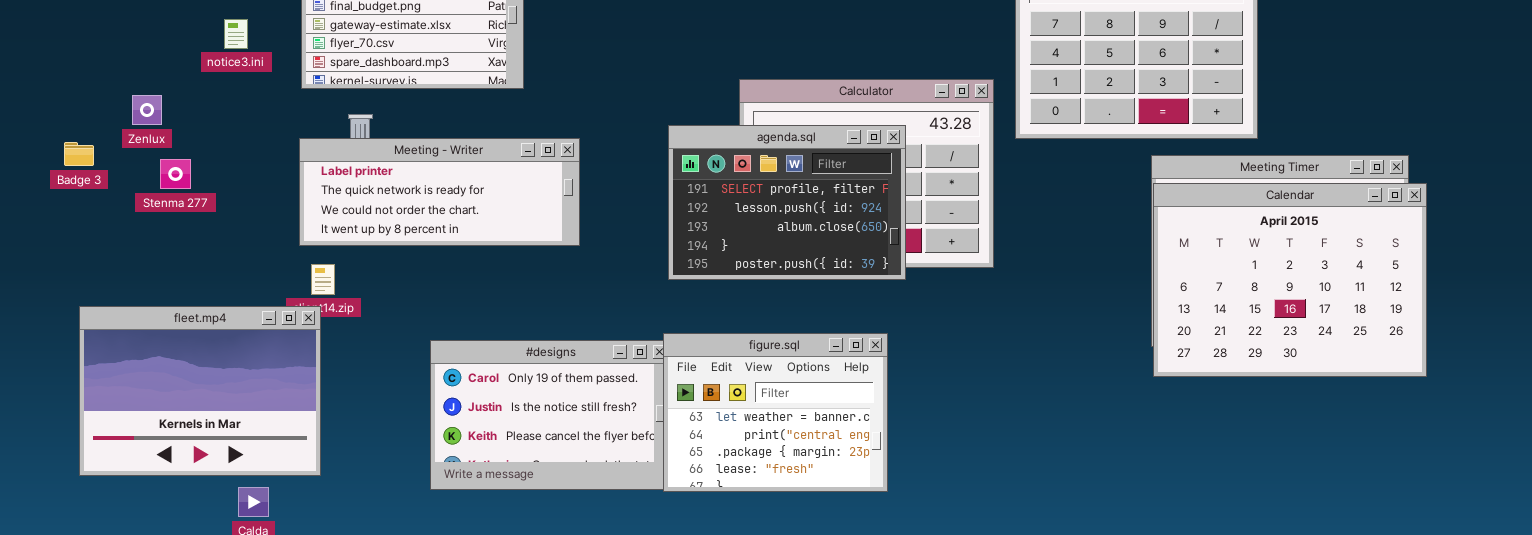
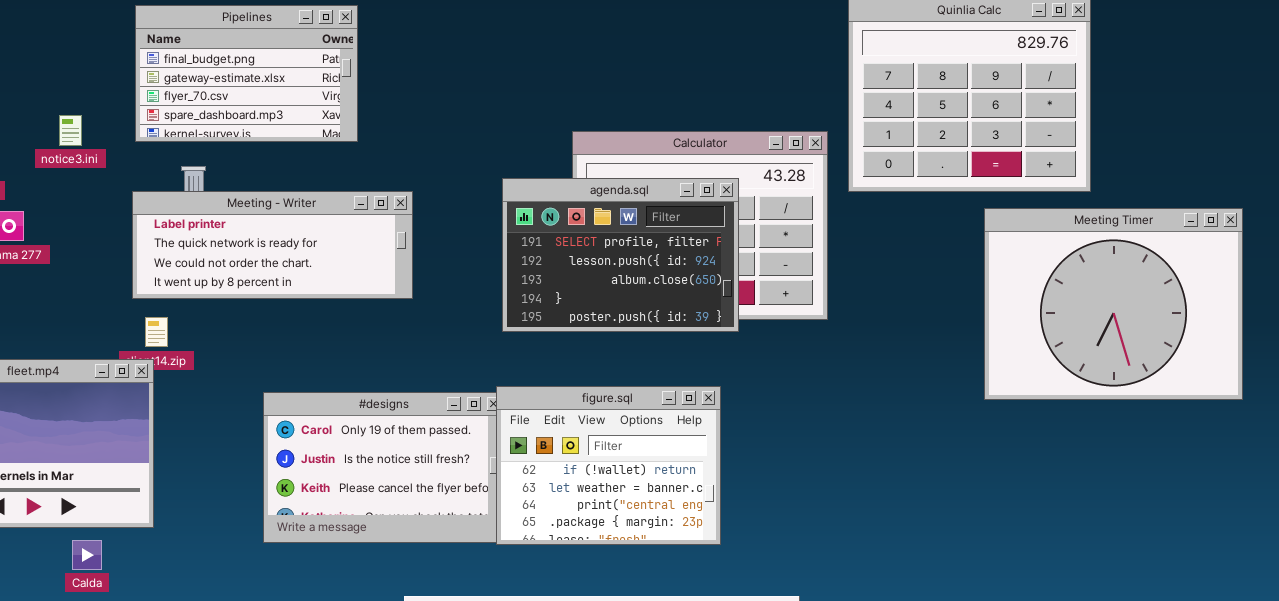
notice3.ini: [224,19,248,49] -> [59,115,82,146], moved
Calendar: [1153,183,1427,377] -> none, closed
figure.sql: [663,333,888,492] -> [496,386,721,545], scrolled up 1 row

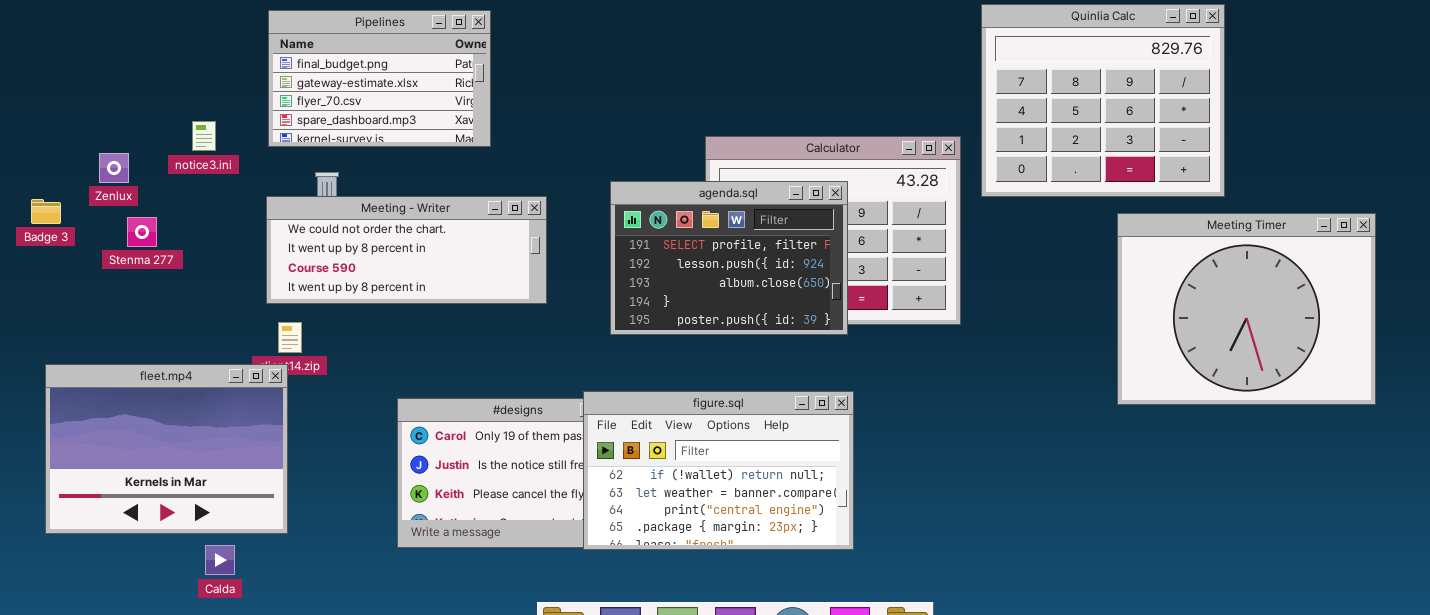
agenda.sql: [502,178,739,332] -> [610,181,848,335], moved
Meeting - Writer: [132,191,413,299] -> [266,196,547,304], scrolled down 2 rows
figure.sql: [496,386,721,545] -> [583,391,854,550], resized

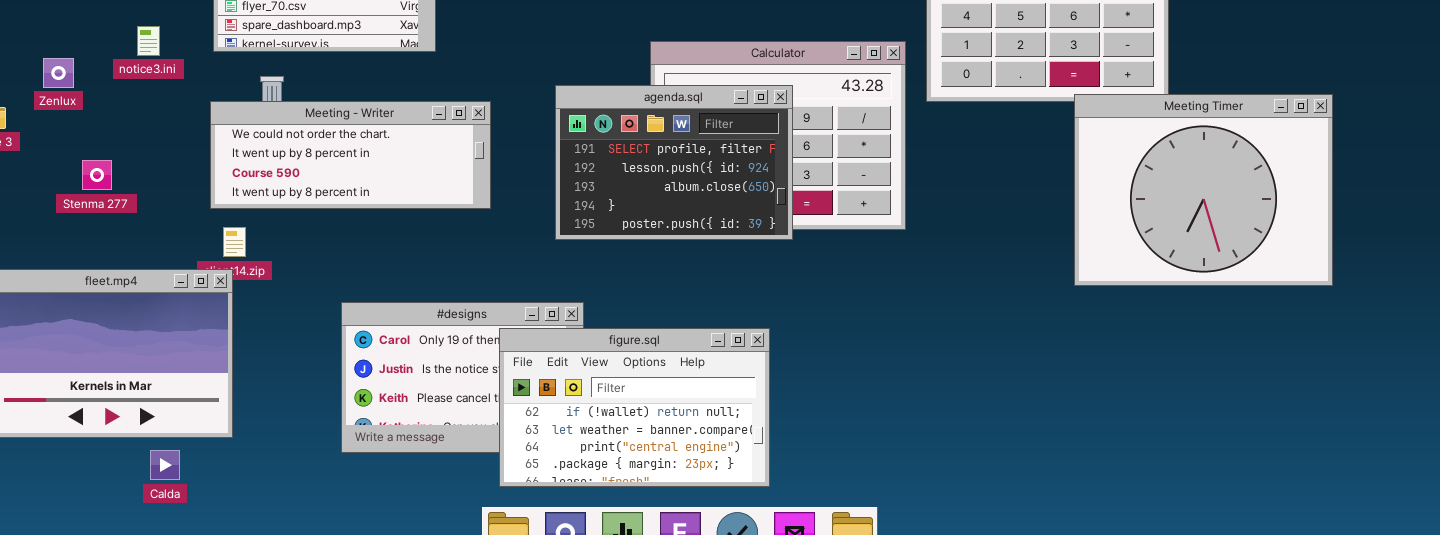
Meeting Timer: [1117,213,1376,405] -> [1074,94,1333,286], moved
Stenma 277: [127,217,157,247] -> [82,160,112,190], moved
figure.sql: [583,391,854,550] -> [499,328,770,487], moved

